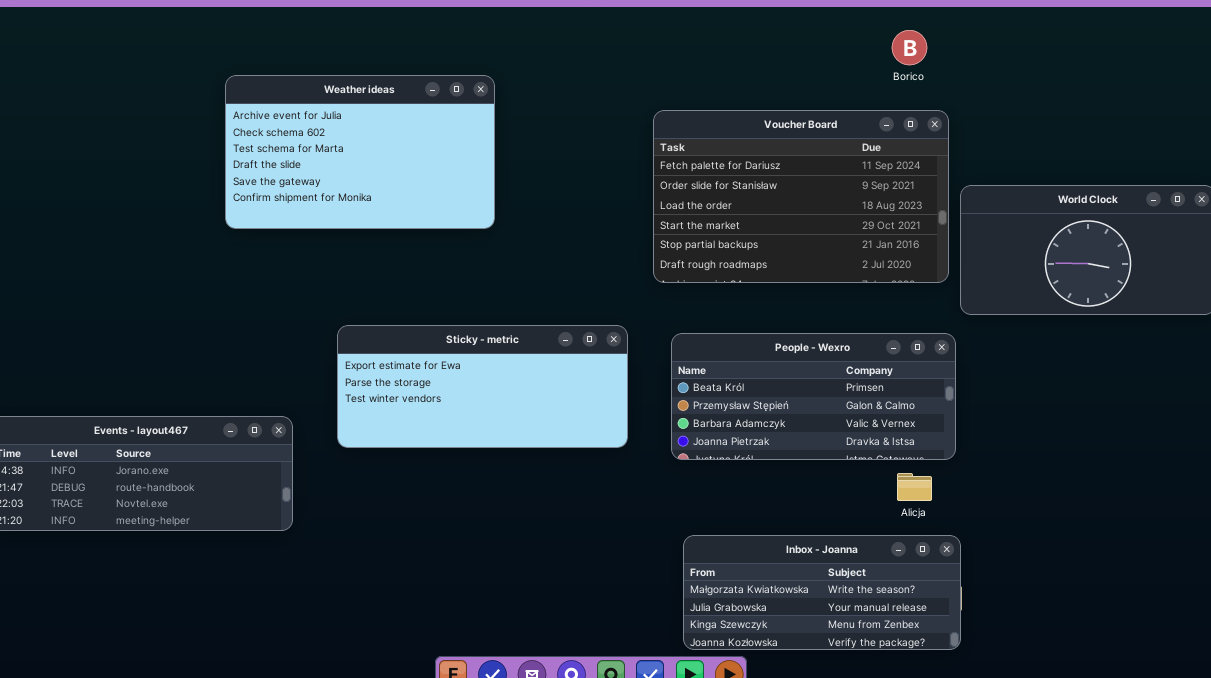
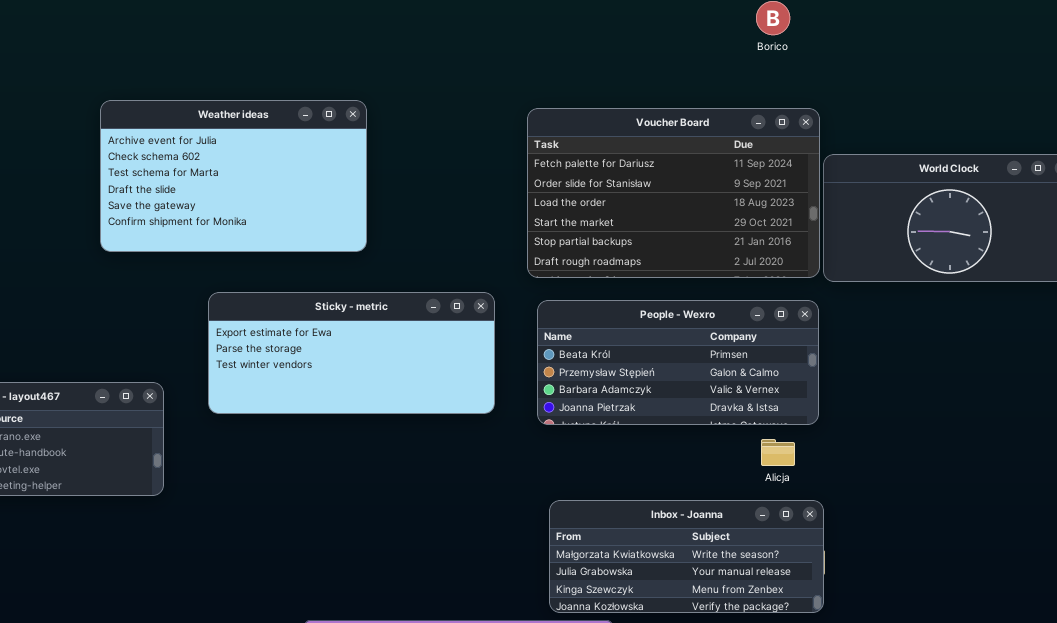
Weather ideas: [225,75,495,229] -> [100,100,367,252], moved
Voucher Board: [653,110,949,283] -> [527,108,820,278], moved

